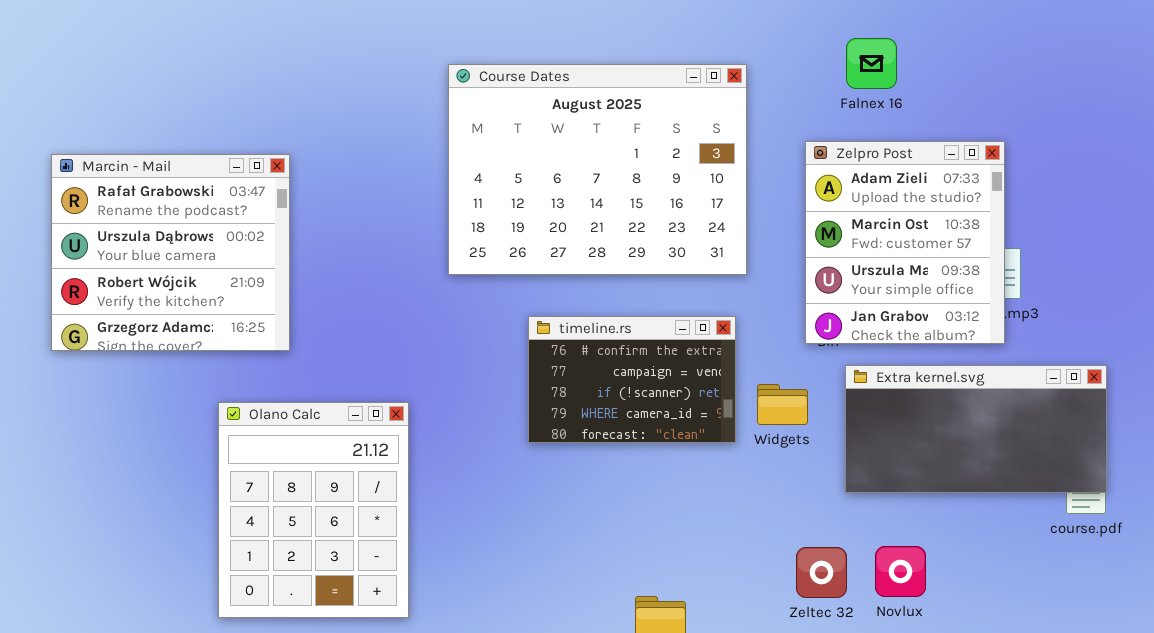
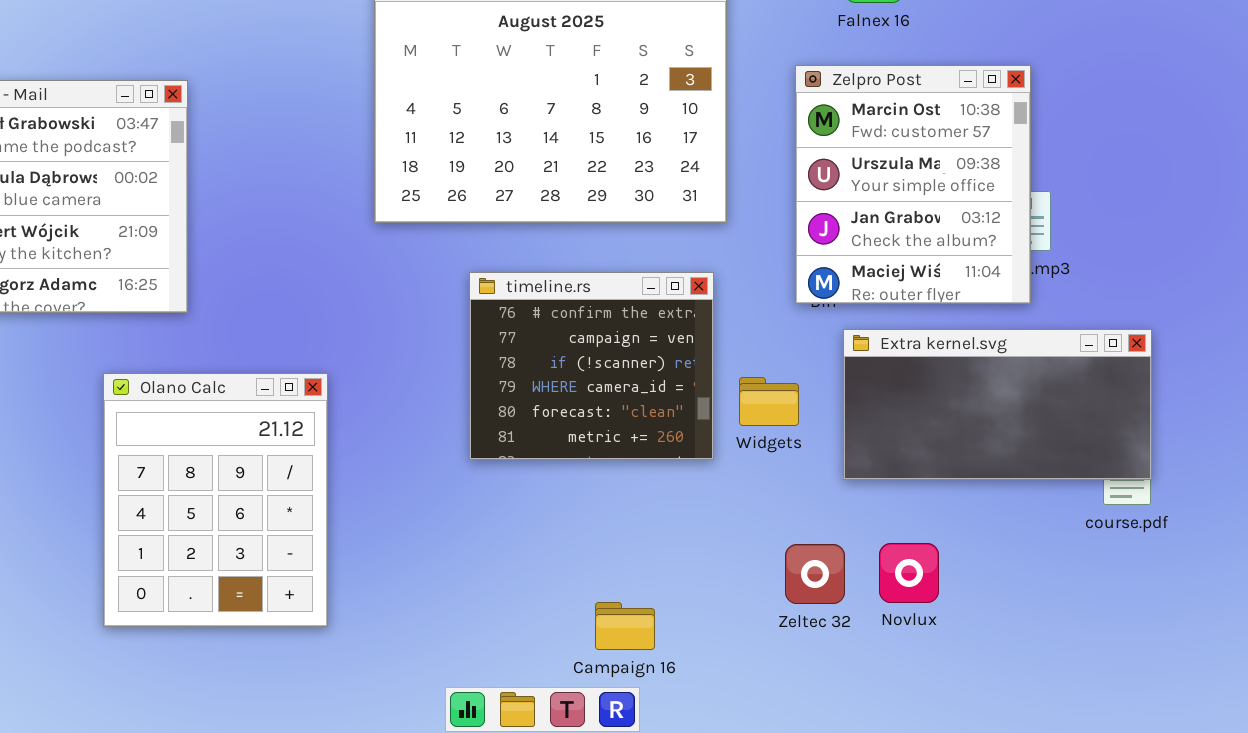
Zelpro Post: [805,141,1005,344] -> [795,65,1031,304], scrolled down 1 row
timeline.rs: [528,316,736,443] -> [469,272,714,460], resized
Widgets: [757,384,808,425] -> [739,377,799,426], moved

